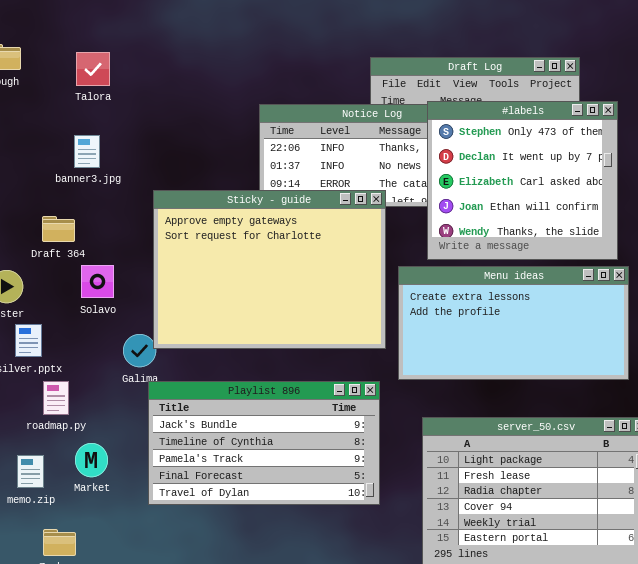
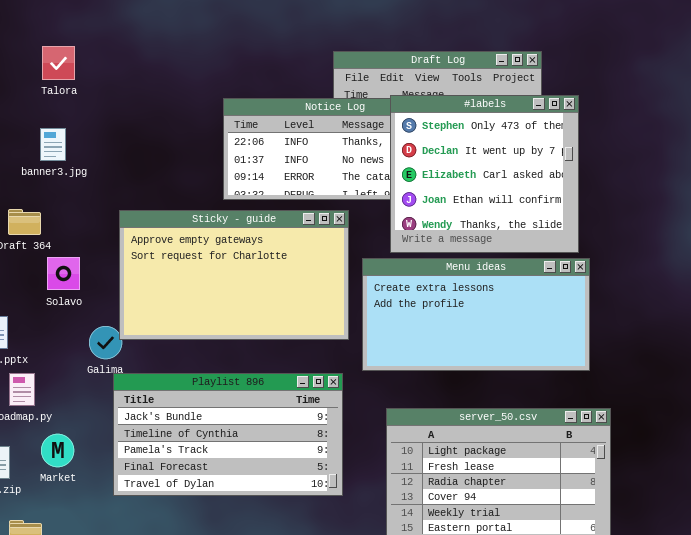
Sticky - guide: [153,190,386,349] -> [119,210,349,340], resized

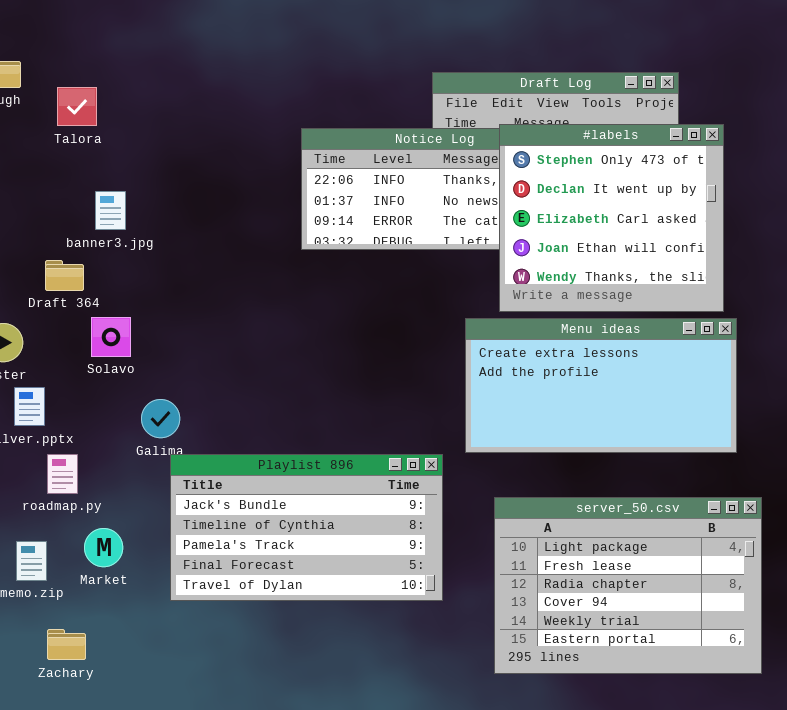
Talora: [42,46,75,80] -> [57,87,97,126], moved
banner3.jpg: [40,128,66,161] -> [95,191,126,230], moved
Sticky - guide: [119,210,349,340] -> none, closed

